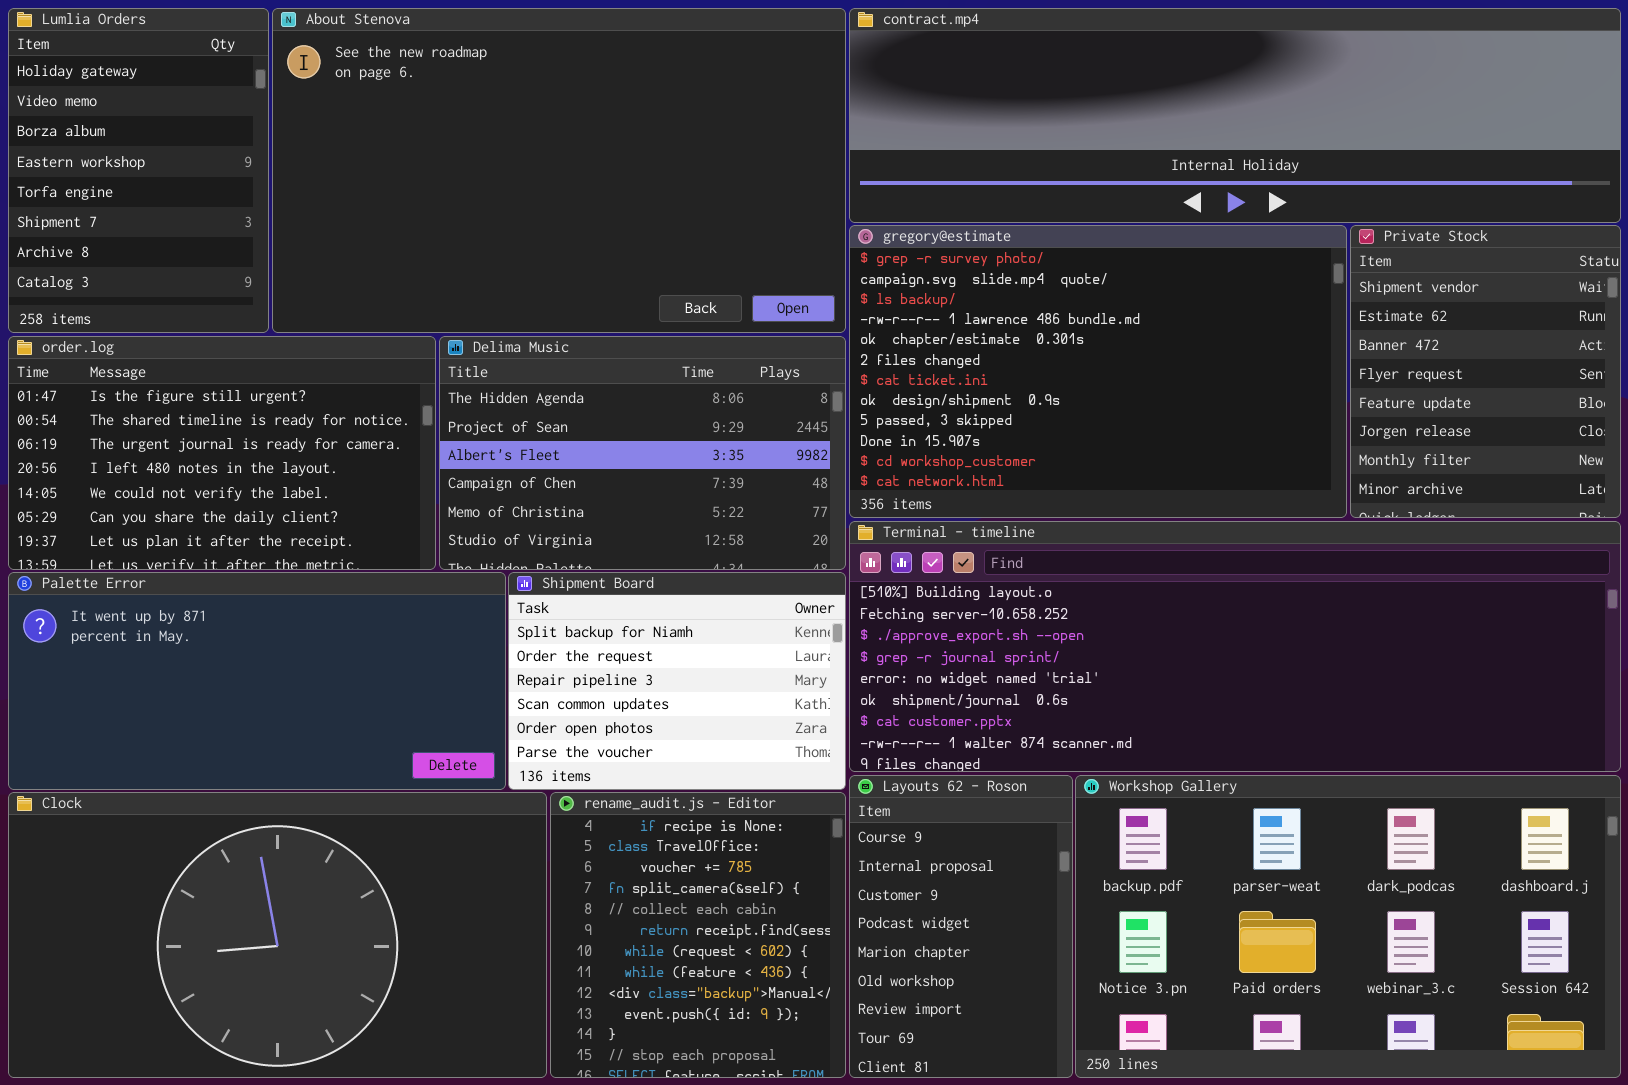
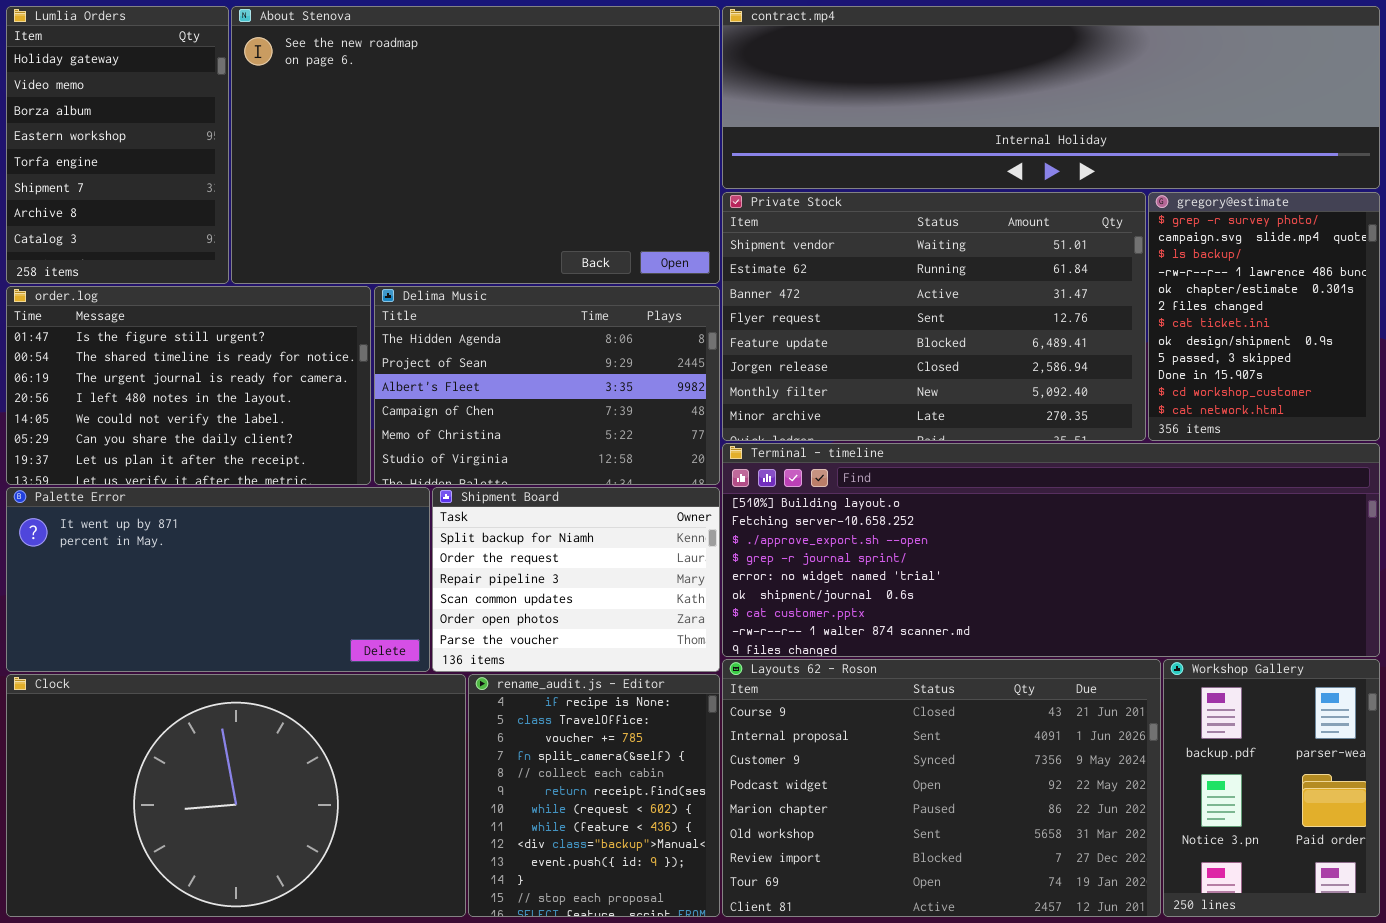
gregory@estimate: [849,225,1347,518] -> [1148,192,1380,441], moved, resized
Private Stock: [1350,225,1621,518] -> [722,192,1146,441], moved, resized
Layouts 62 - Roson: [849,775,1073,1078] -> [722,659,1161,917], resized
Workshop Gallery: [1075,775,1621,1078] -> [1163,659,1380,917], resized

